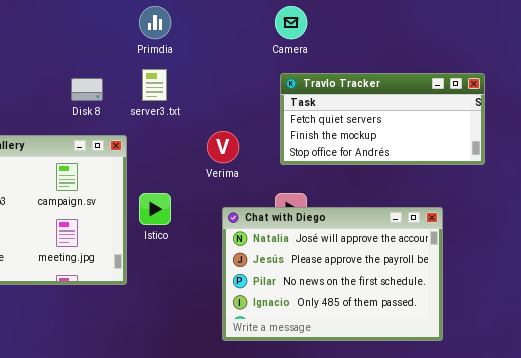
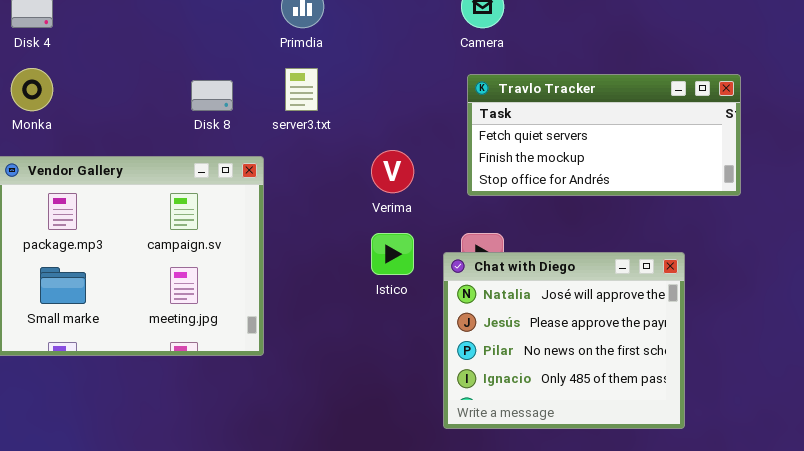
Istico: [139,193,171,225] -> [371,233,414,275], moved
Chat with Diego: [222,207,443,341] -> [443,252,685,429], resized

